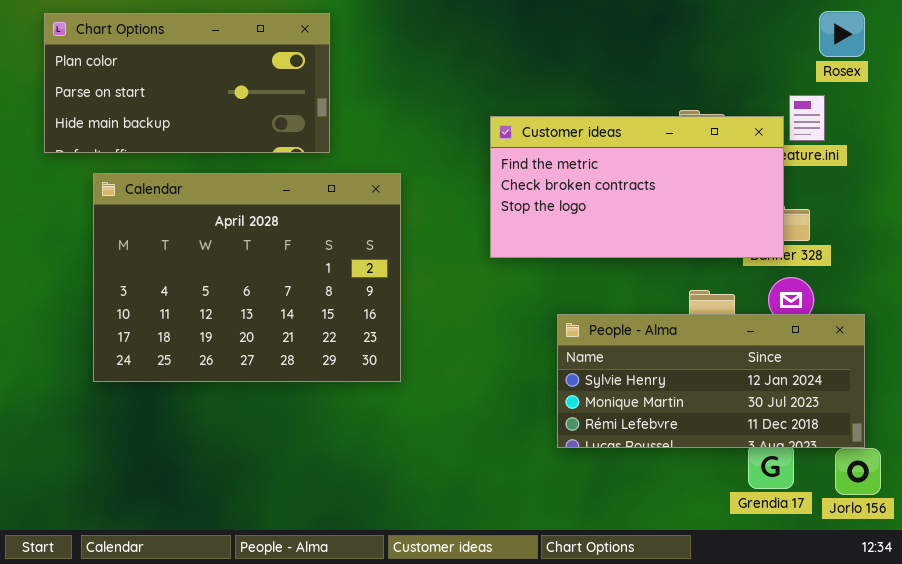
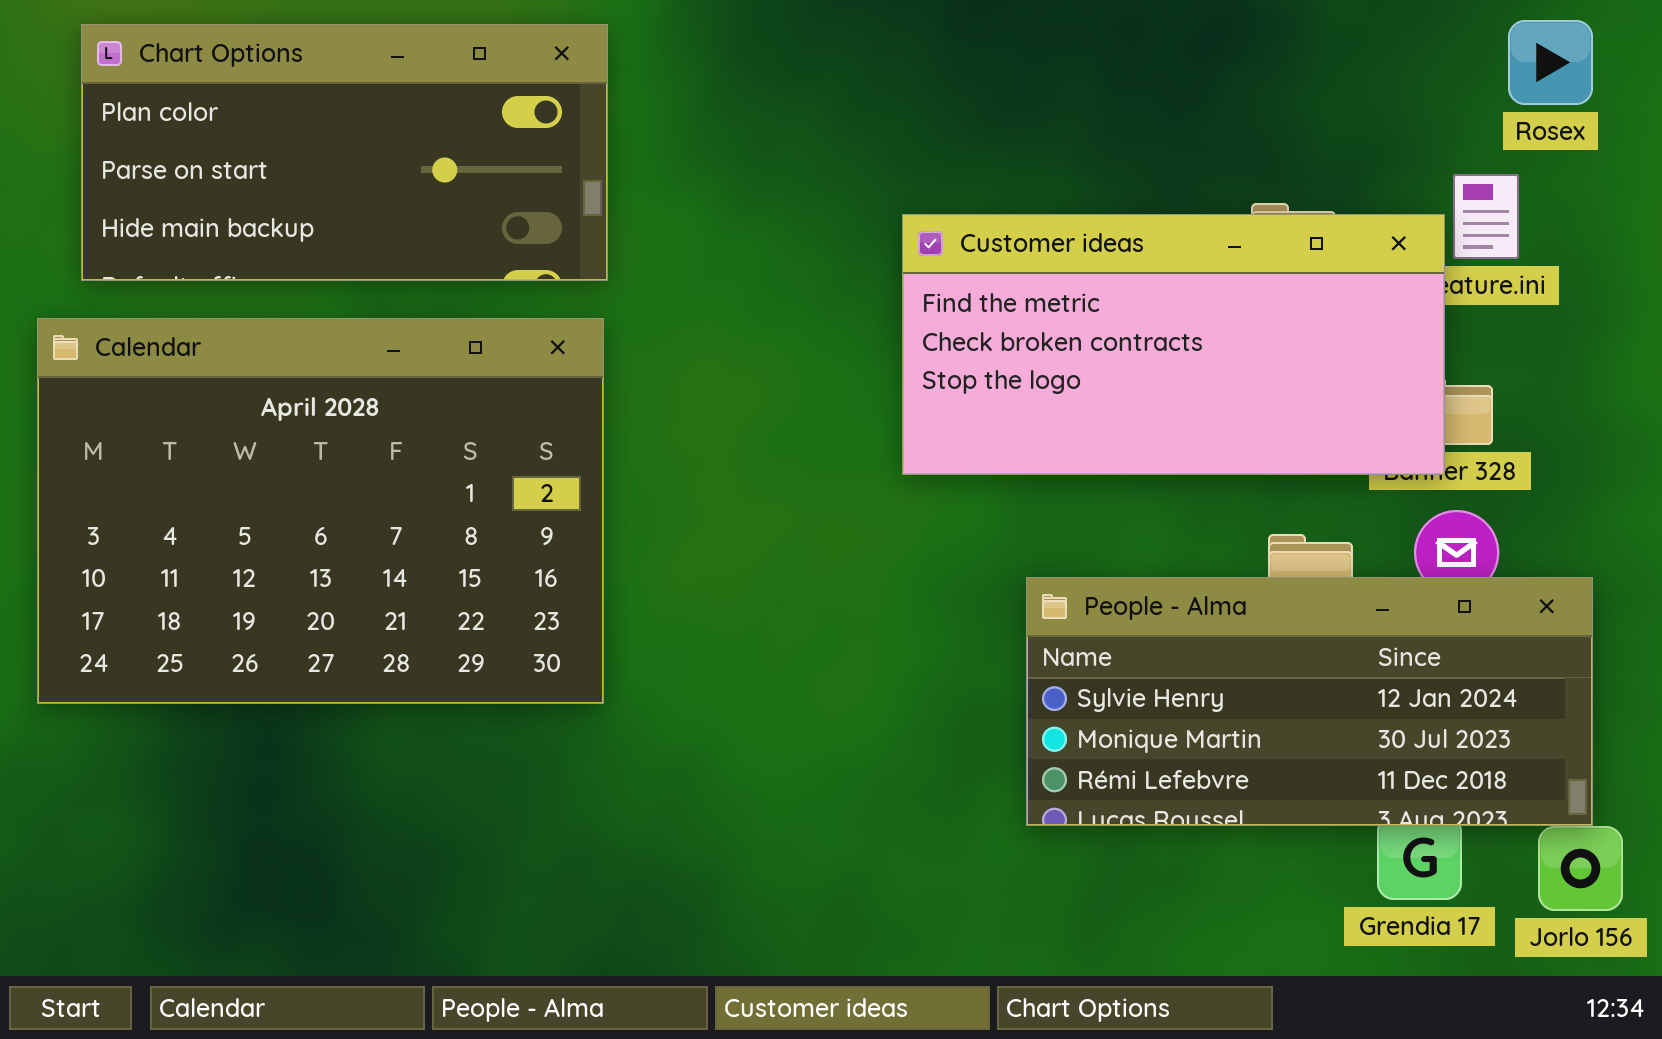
Calendar: [93,173,401,382] -> [37,318,604,704], moved

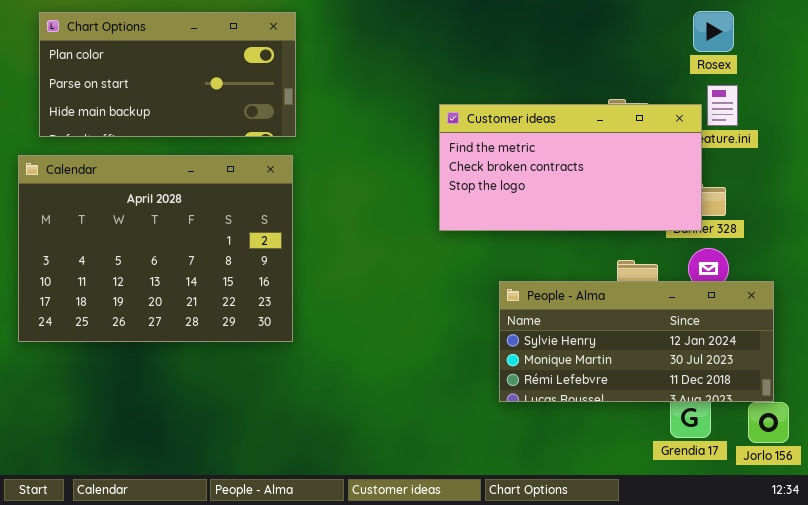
Rosex: [1508,20,1593,105] -> [693,11,734,52], moved

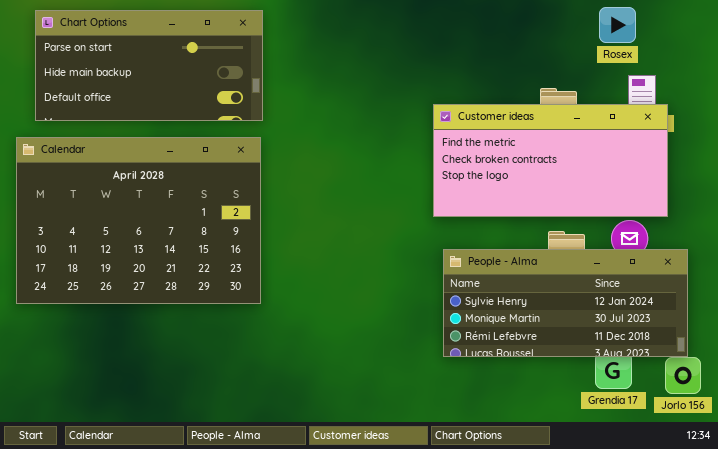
Rosex: [693,11,734,52] -> [599,7,636,43], moved
Chart Options: [39,12,296,137] -> [35,10,263,121], scrolled down 1 row
Customer ideas: [439,104,702,231] -> [433,104,668,217], moved

